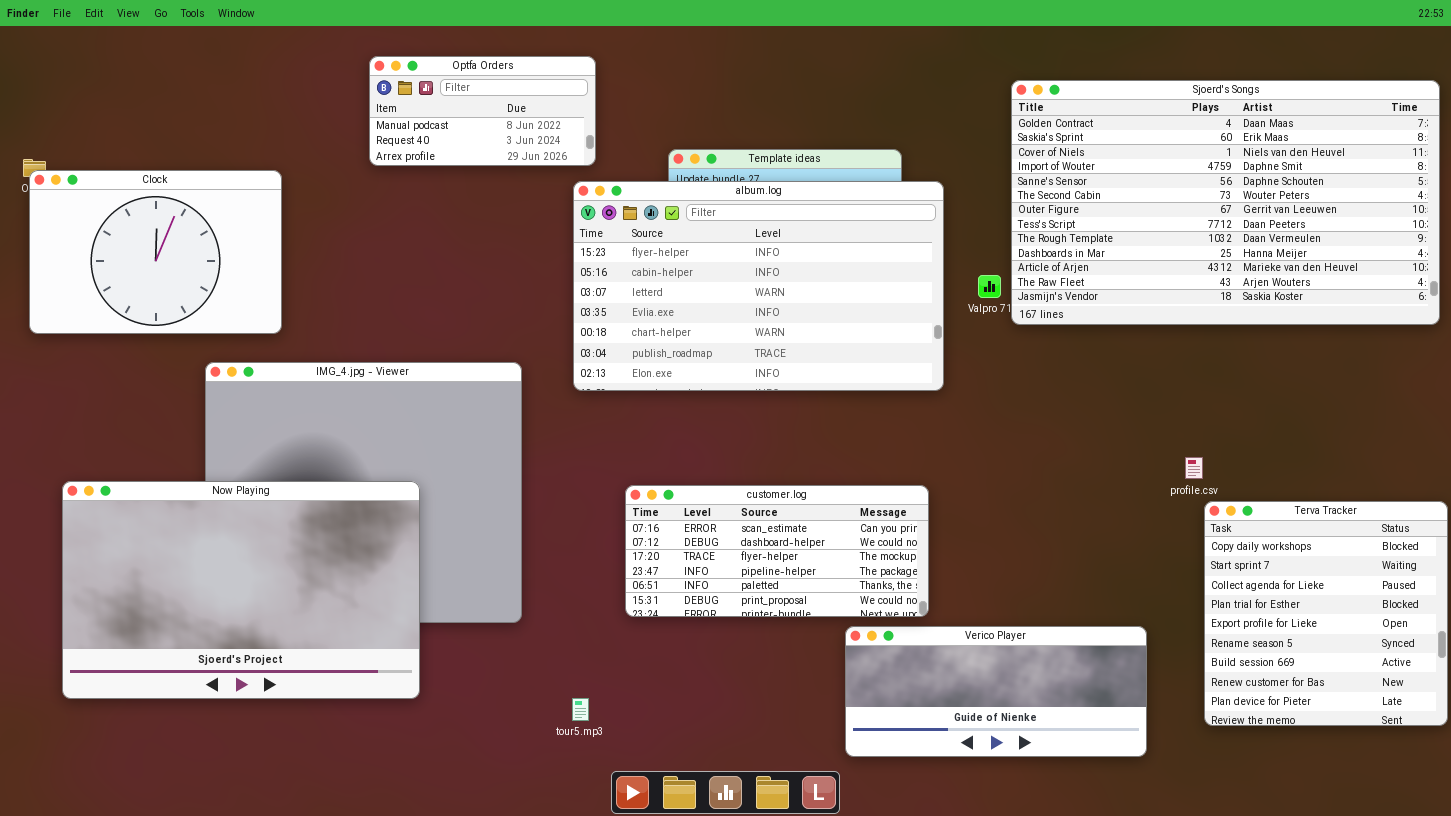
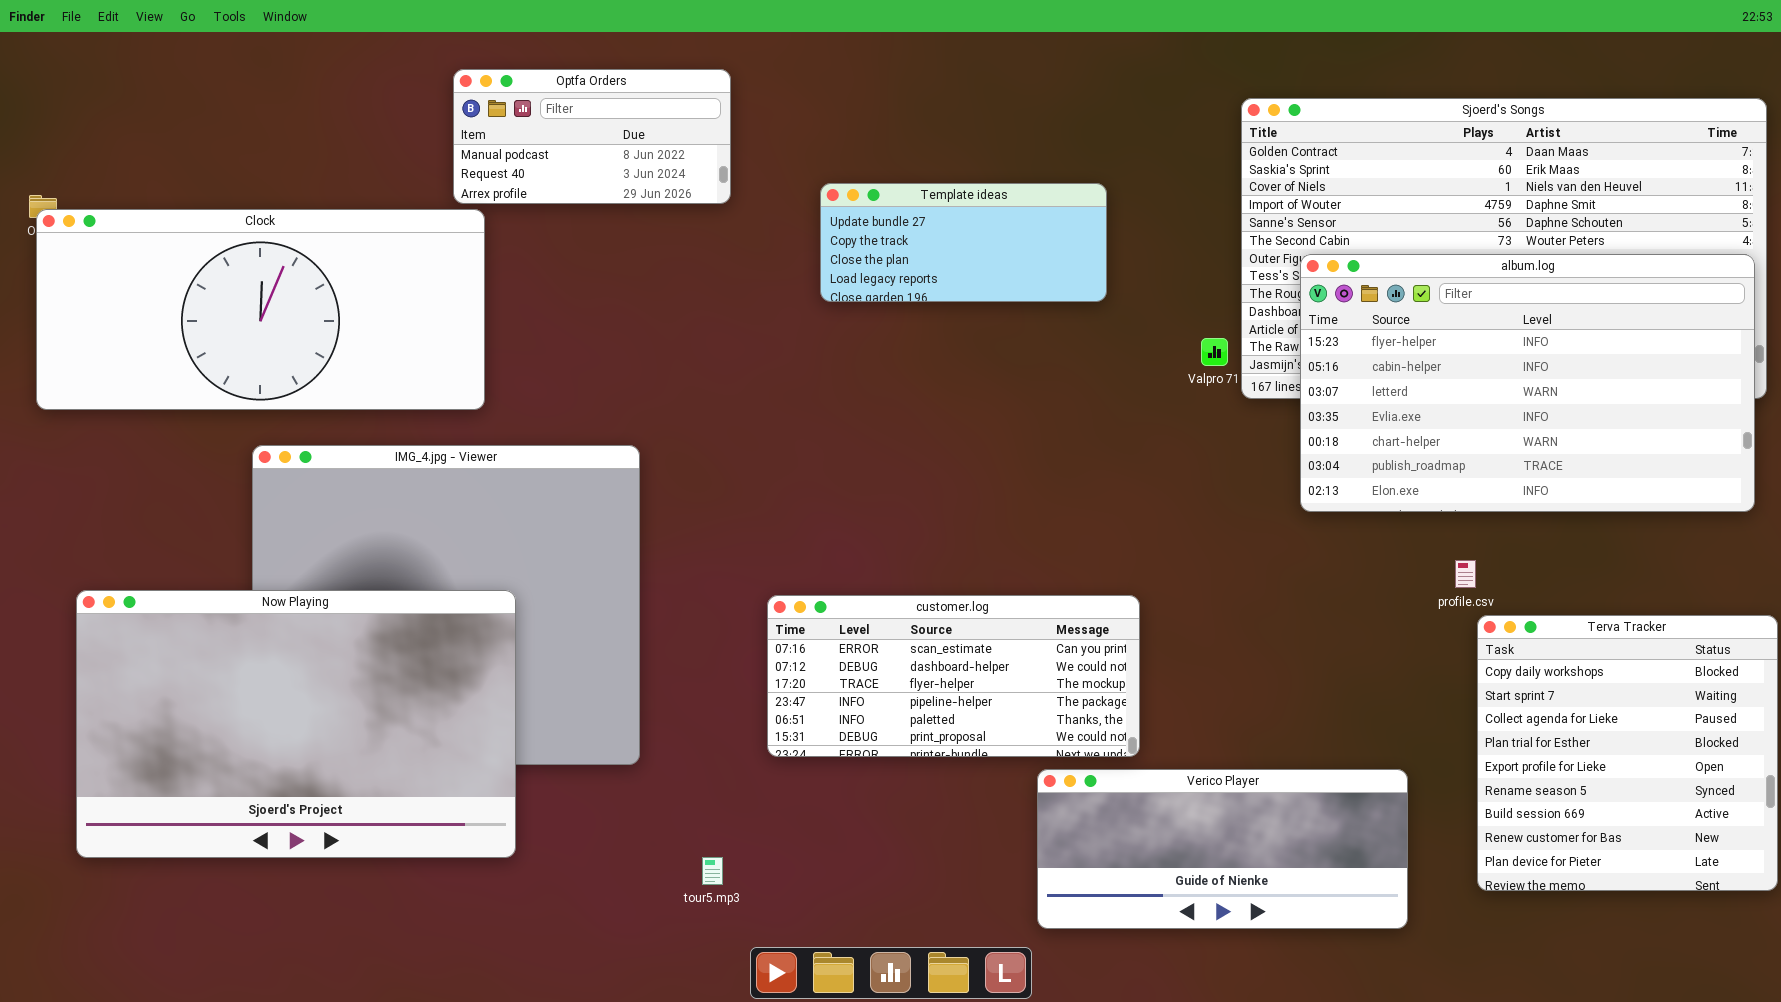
Clock: [29,170,282,334] -> [36,209,485,410], resized
album.log: [573,181,944,391] -> [1300,254,1755,512], moved

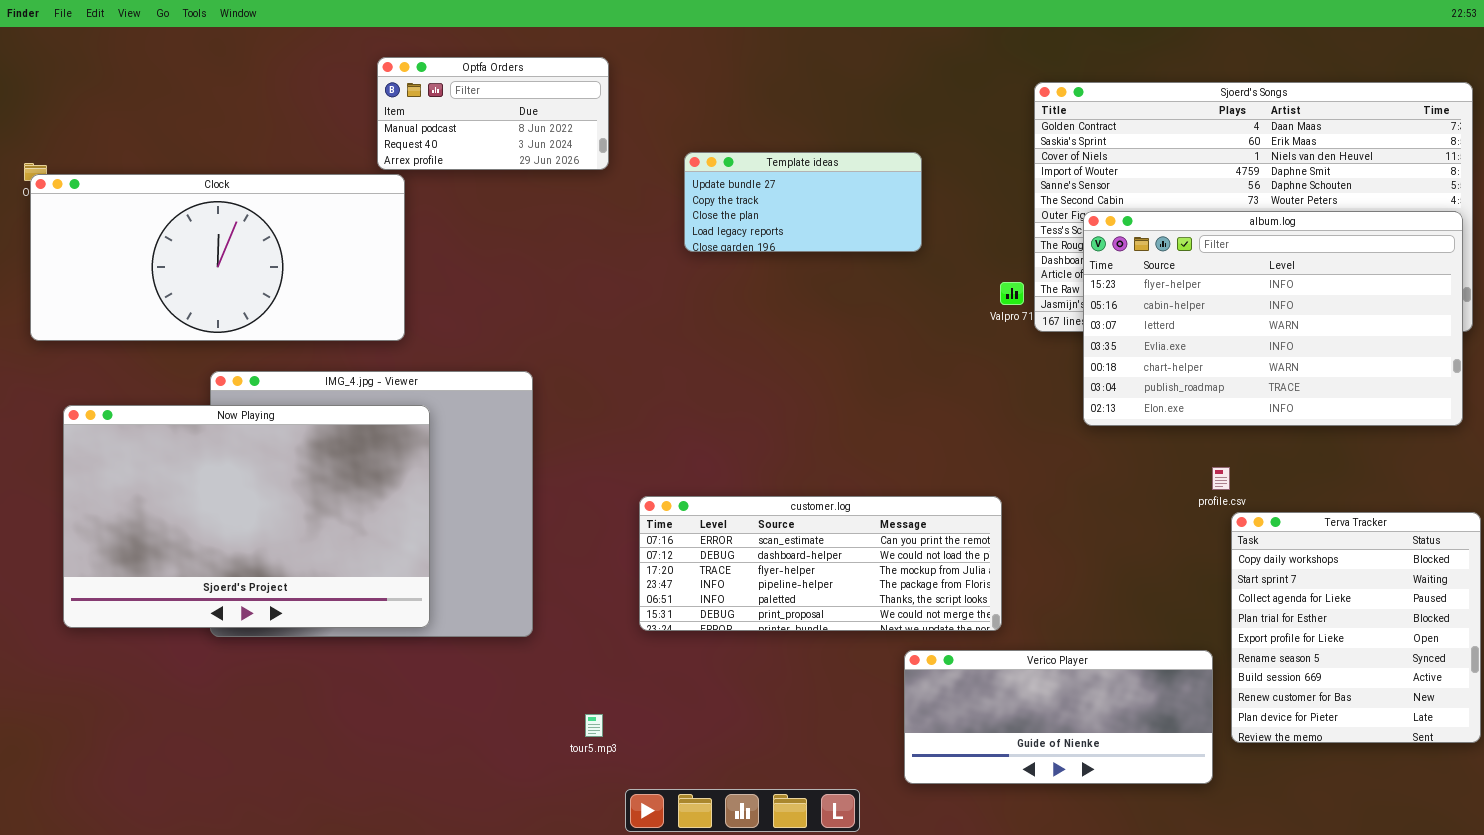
Now Playing: [76,590,516,858] -> [63,405,430,628], moved
customer.log: [767,595,1140,757] -> [639,496,1002,631], resized
Verico Player: [1037,769,1408,929] -> [904,650,1213,784], moved

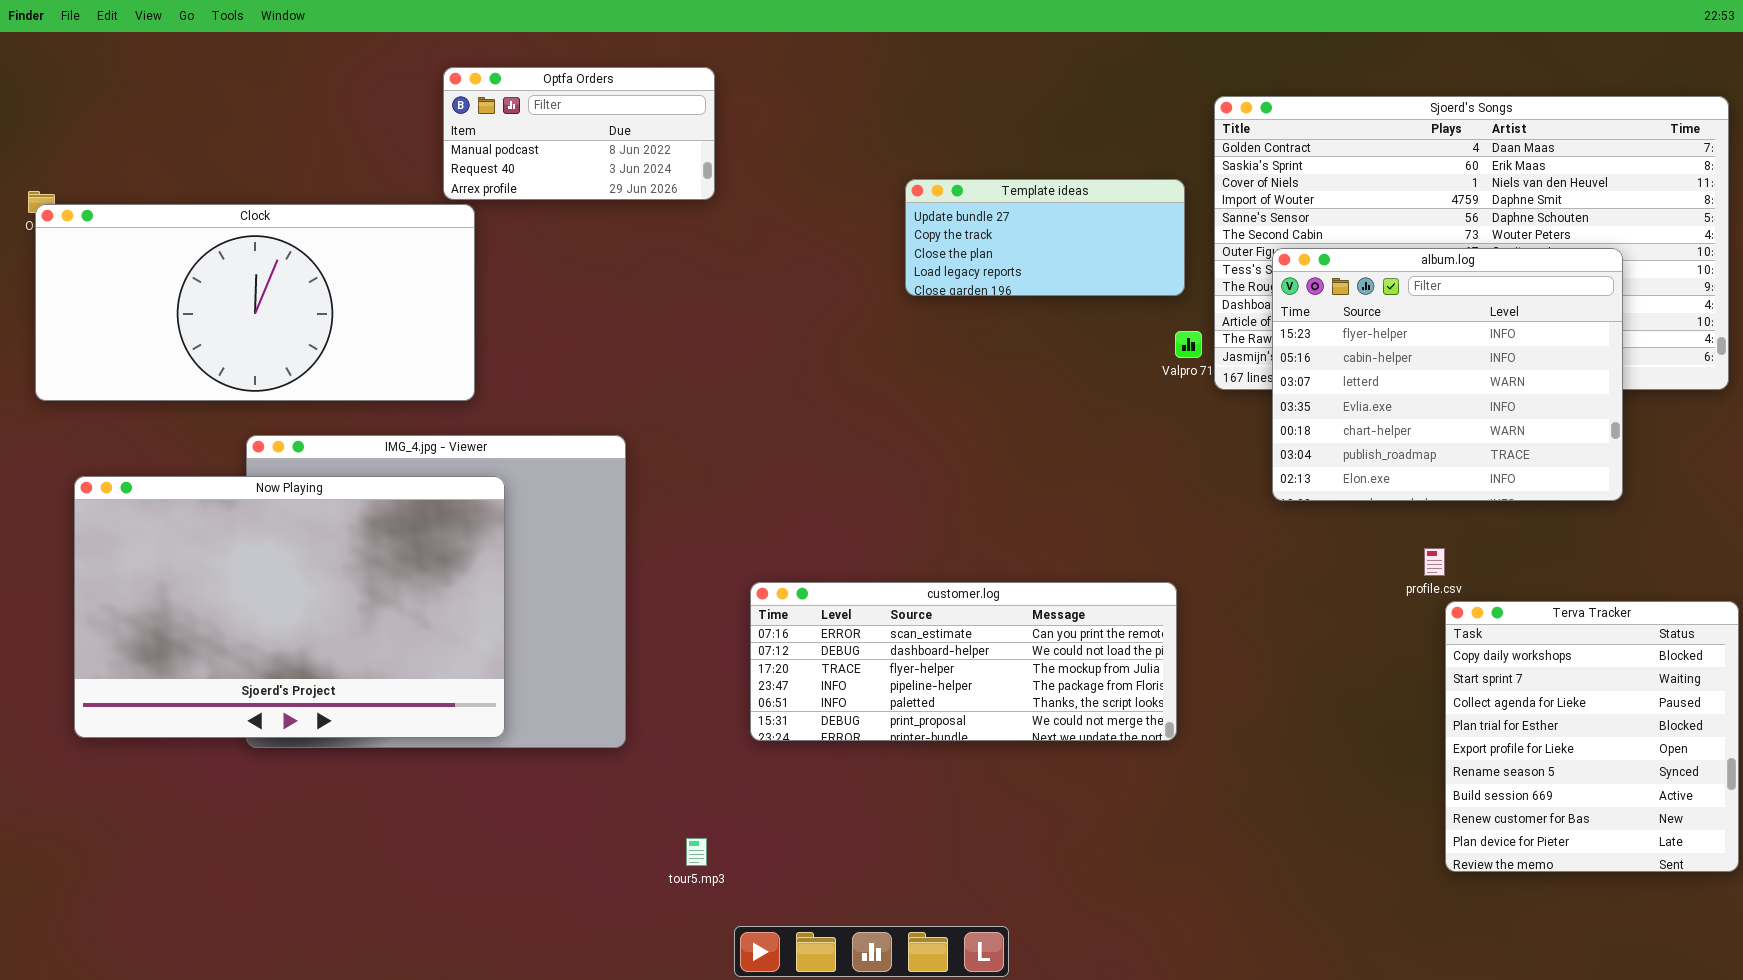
Template ideas: [684,152,922,252] -> [905,179,1185,296], moved
album.log: [1083,211,1463,426] -> [1272,248,1623,501], resized
Verico Player: [904,650,1213,784] -> none, closed

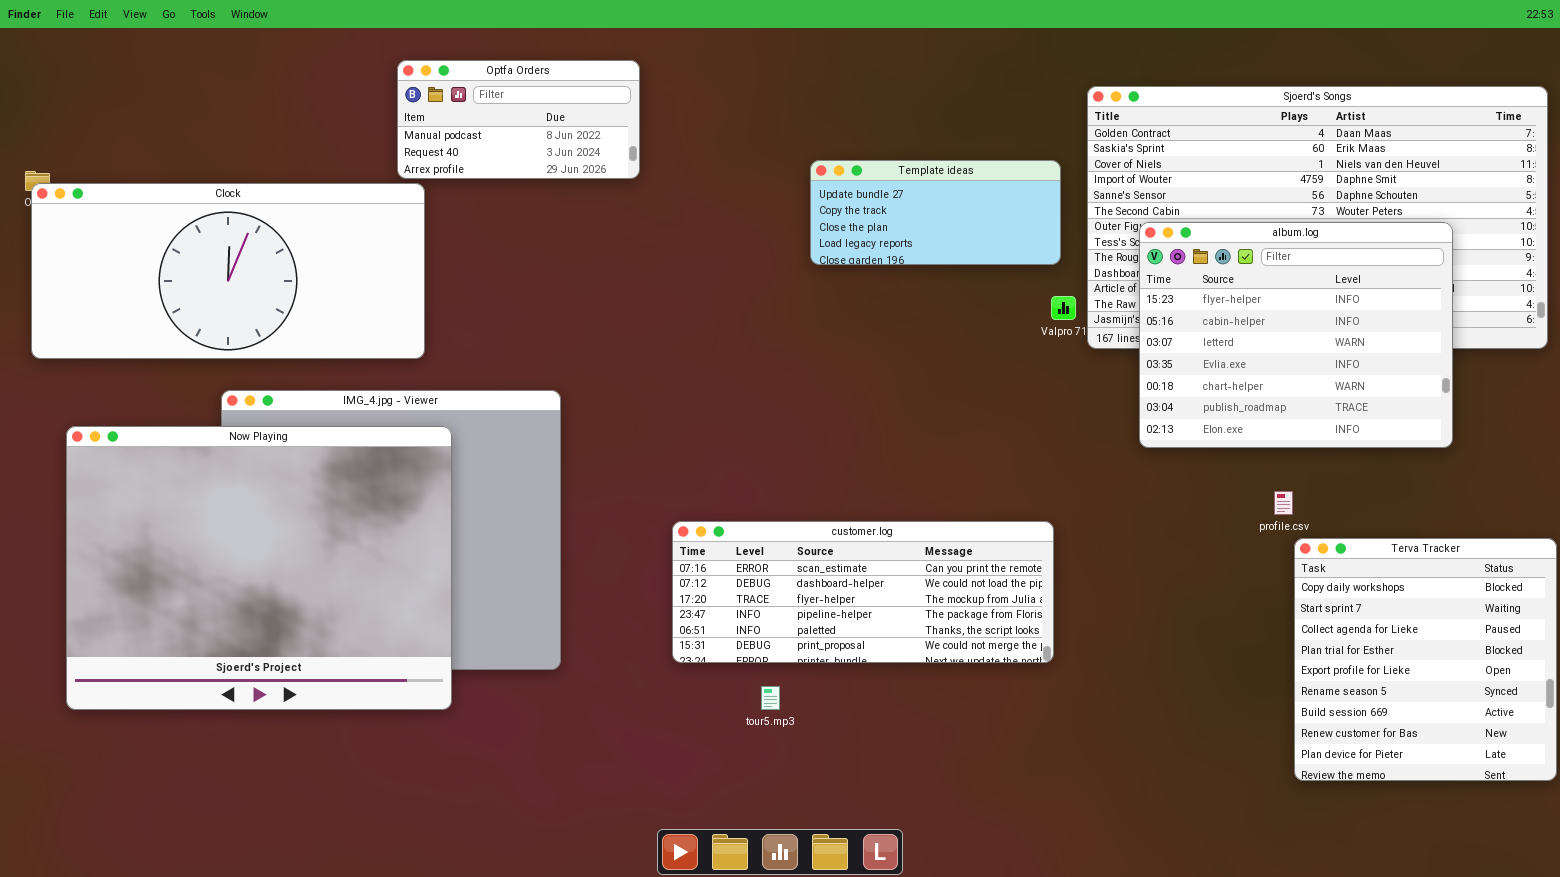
Now Playing: [74,476,505,738] -> [66,426,452,710], resized
tour5.mp3: [686,838,707,866] -> [761,686,780,710], moved

